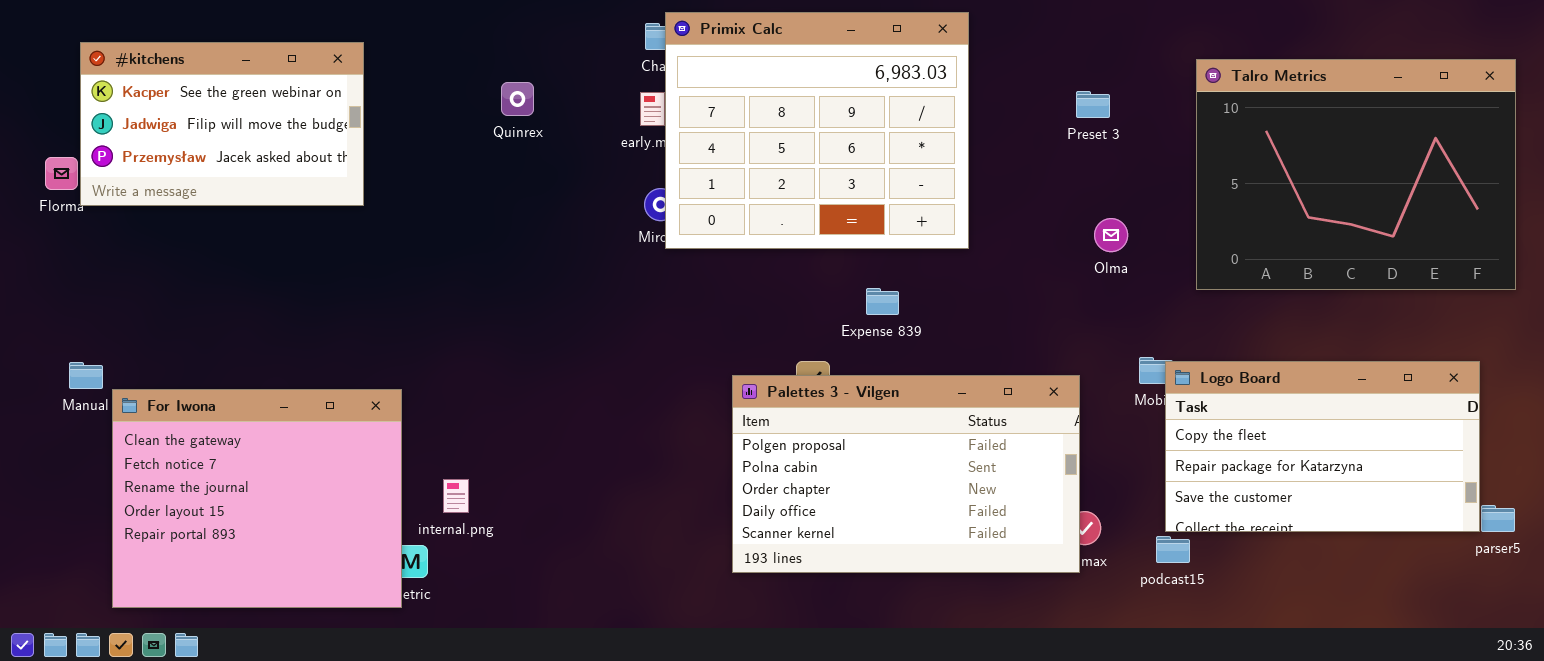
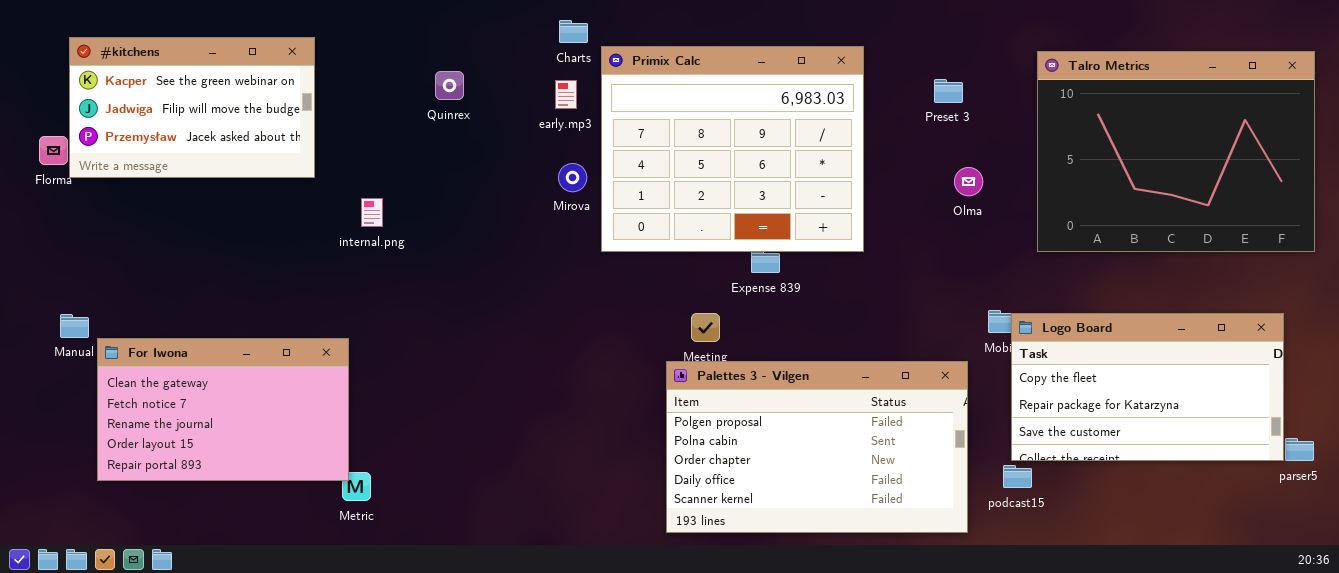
Primix Calc: [665,12,969,249] -> [601,46,864,252], moved
Olma: [1094,218,1128,252] -> [954,167,983,196], moved
Palettes 3 - Vilgen: [732,375,1080,573] -> [666,361,968,533], moved
For Iwona: [112,389,402,608] -> [97,338,349,481], resized
internal.png: [443,479,469,513] -> [361,198,383,227], moved

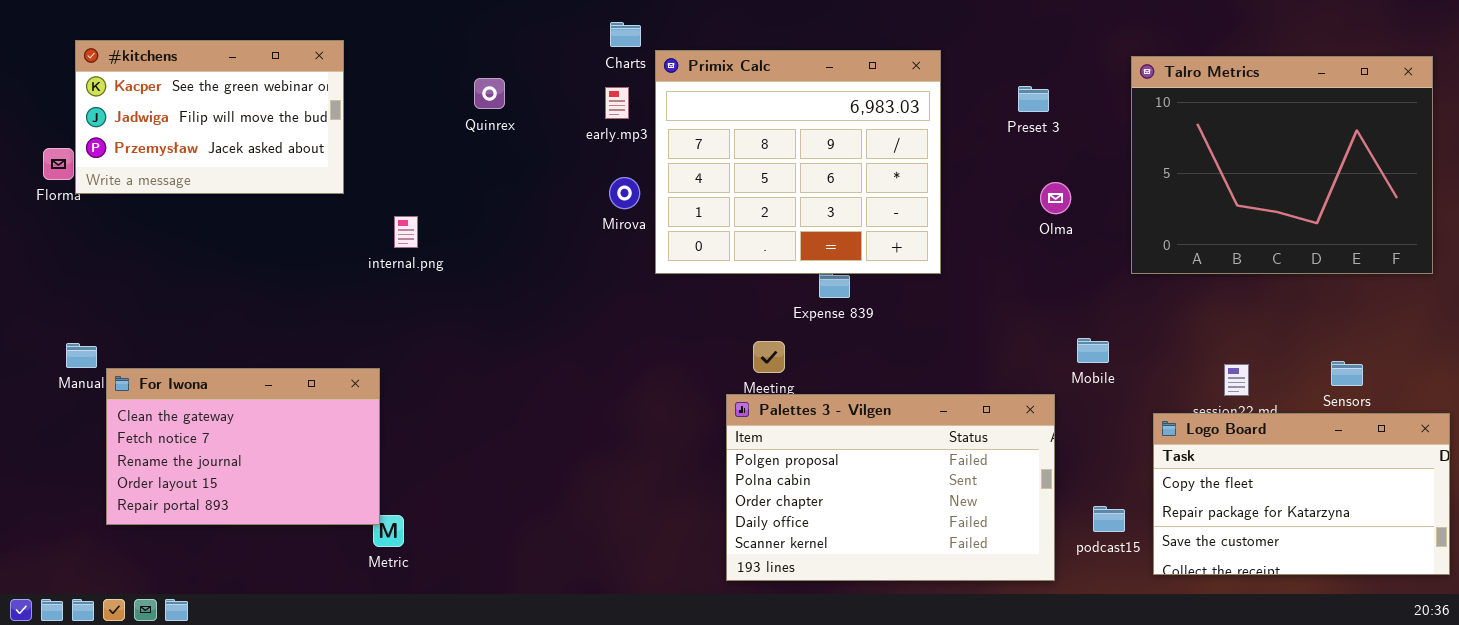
Logo Board: [1011,313,1284,461] -> [1153,413,1450,575], moved

